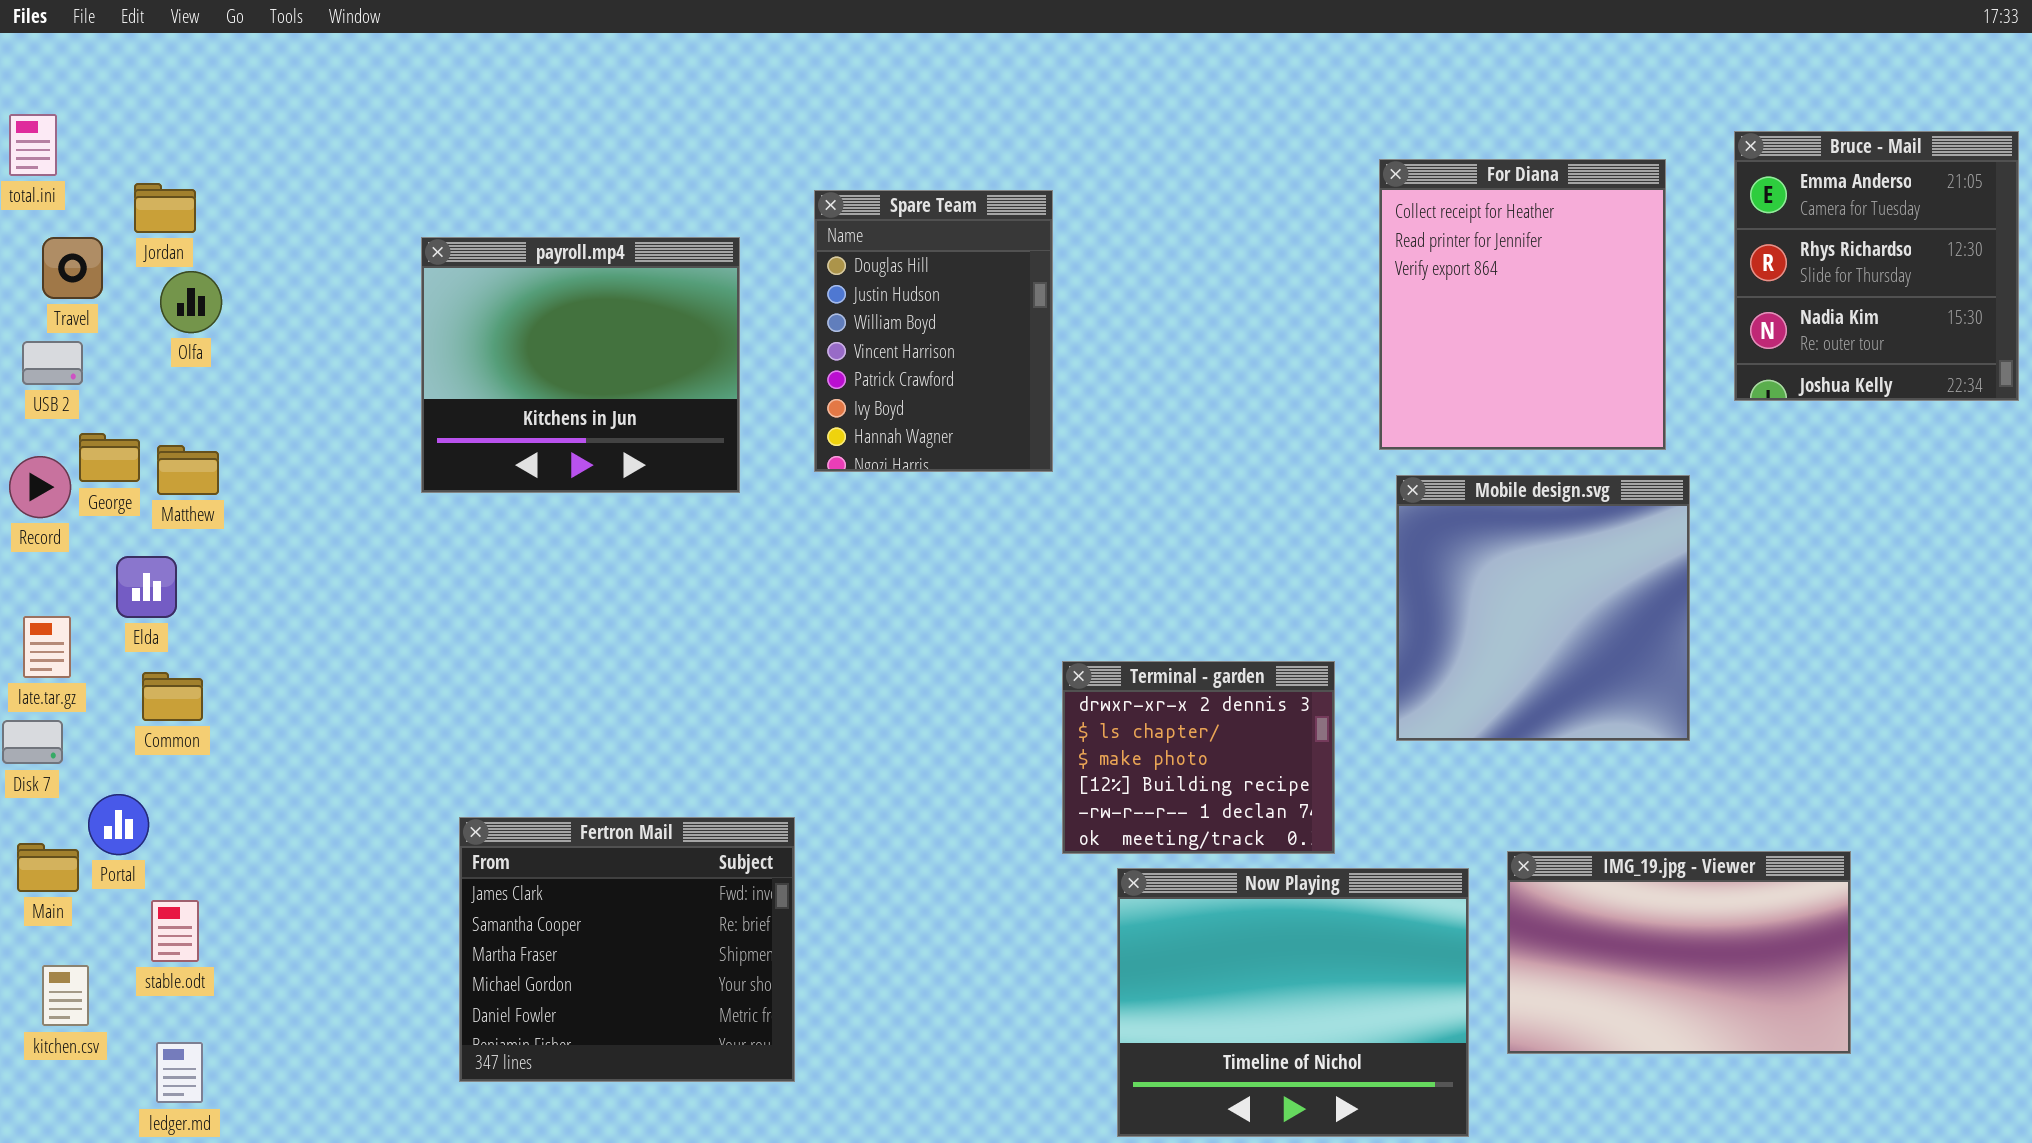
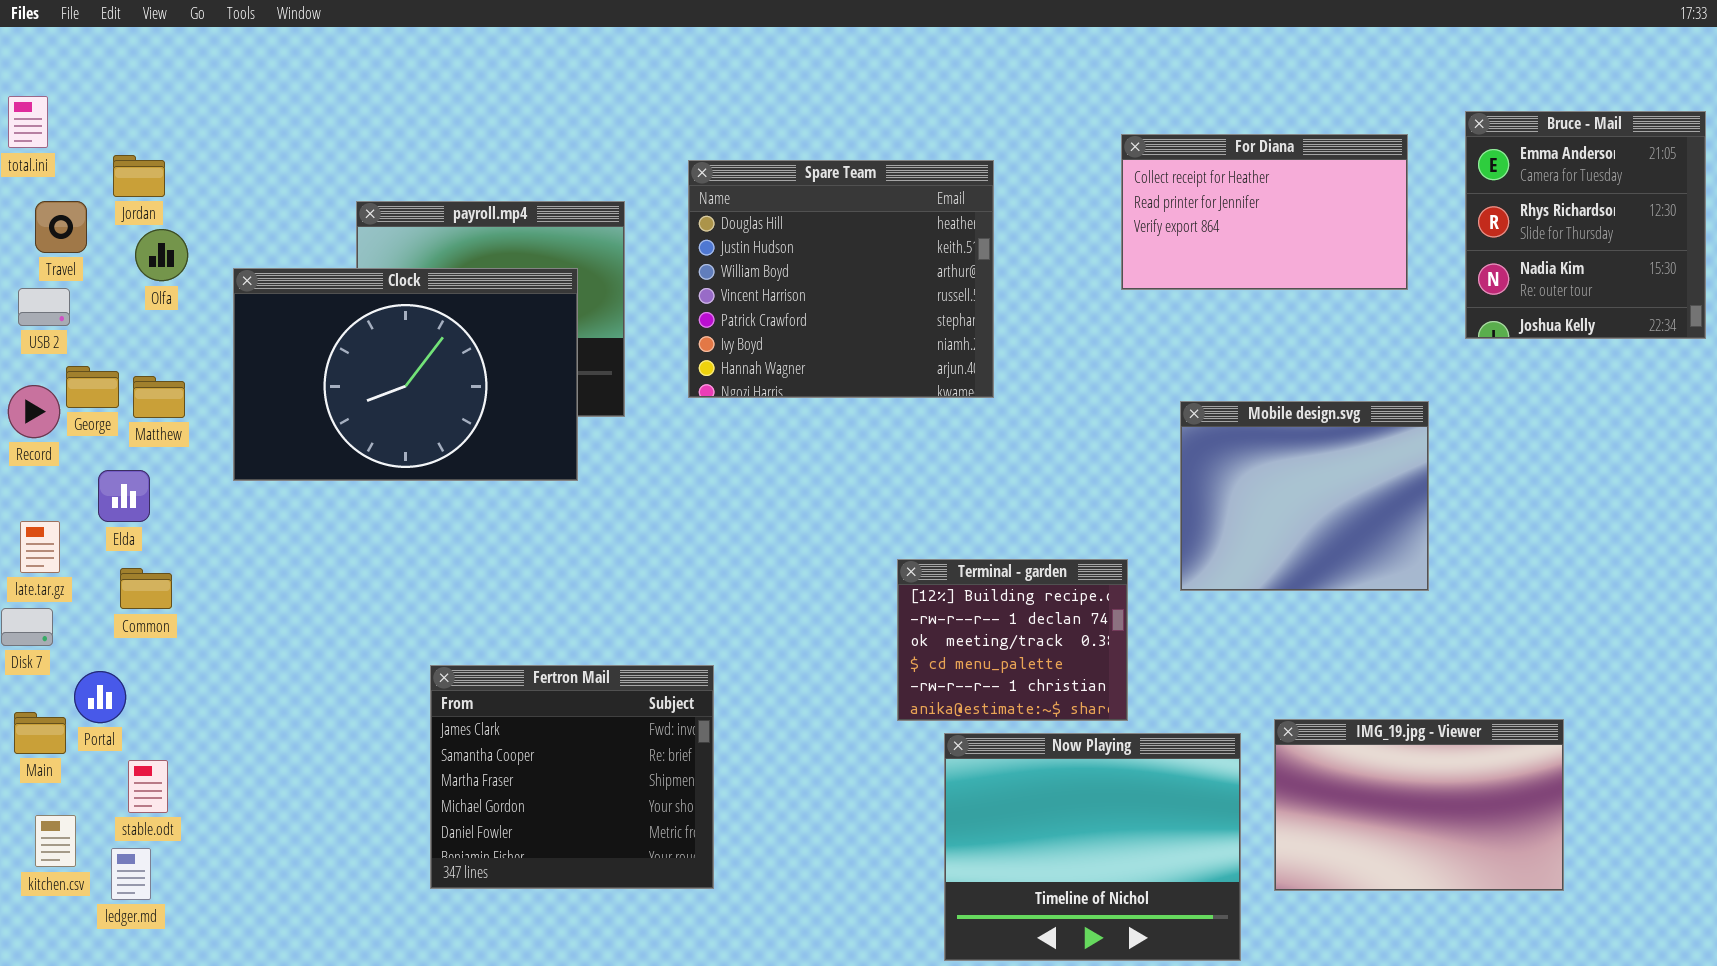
For Diana: [1379,159,1666,450] -> [1121,134,1408,290], resized
Spare Team: [814,190,1053,472] -> [688,160,994,398], resized
Clock: none -> [233,268,578,481], opened
Mobile design.svg: [1396,475,1690,741] -> [1180,401,1429,591], resized
Terminal - garden: [1062,661,1335,854] -> [897,559,1128,721], scrolled down 3 rows
Fertron Mail: [459,817,795,1082] -> [430,665,714,889], moved
ledger.md: [156,1042,203,1103] -> [111,848,151,900], moved

